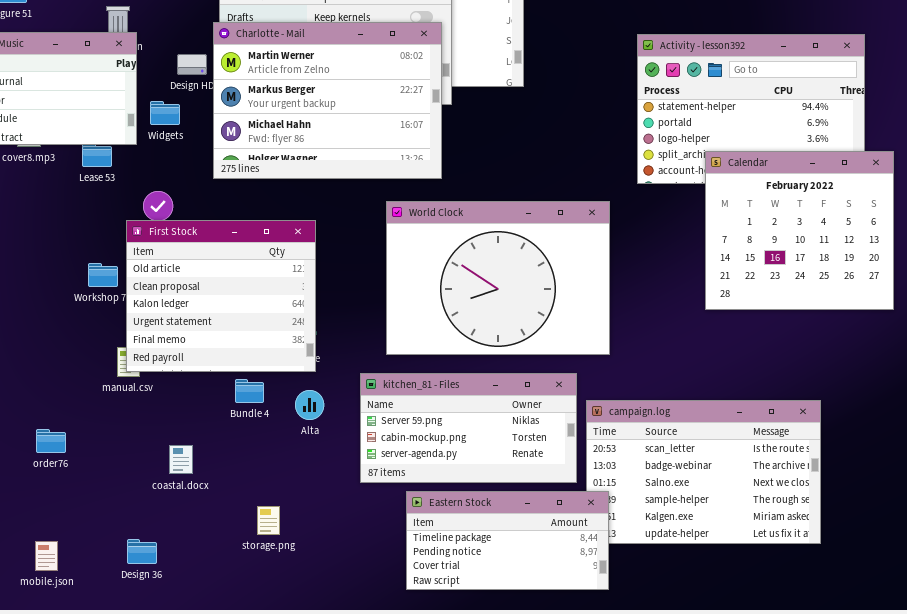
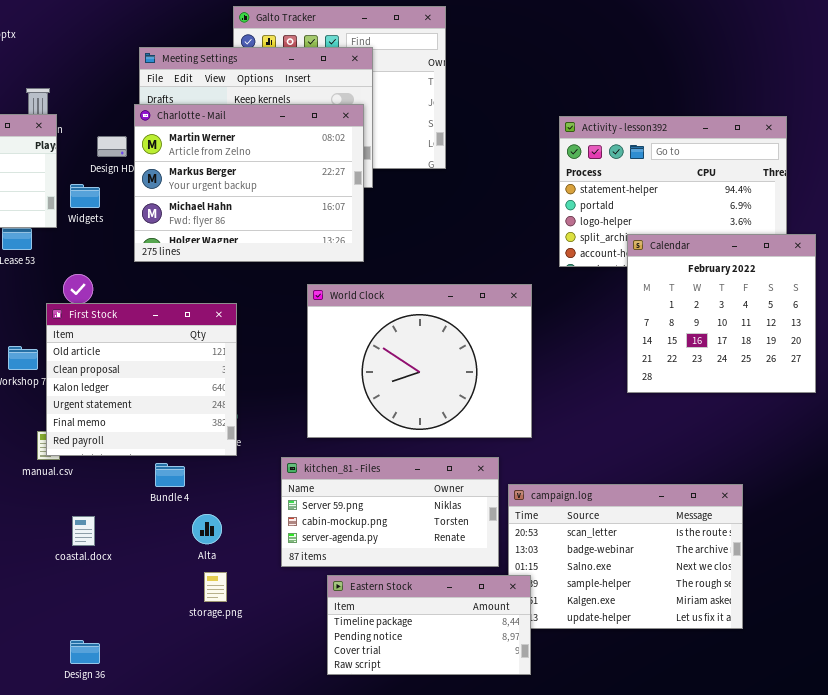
Alta: [295,390,324,420] -> [192,514,222,544], moved
coastal.docx: [169,445,193,474] -> [72,516,95,546], moved
storage.png: [257,506,280,535] -> [204,572,227,602], moved
Design 36: [127,539,157,564] -> [70,640,100,664], moved

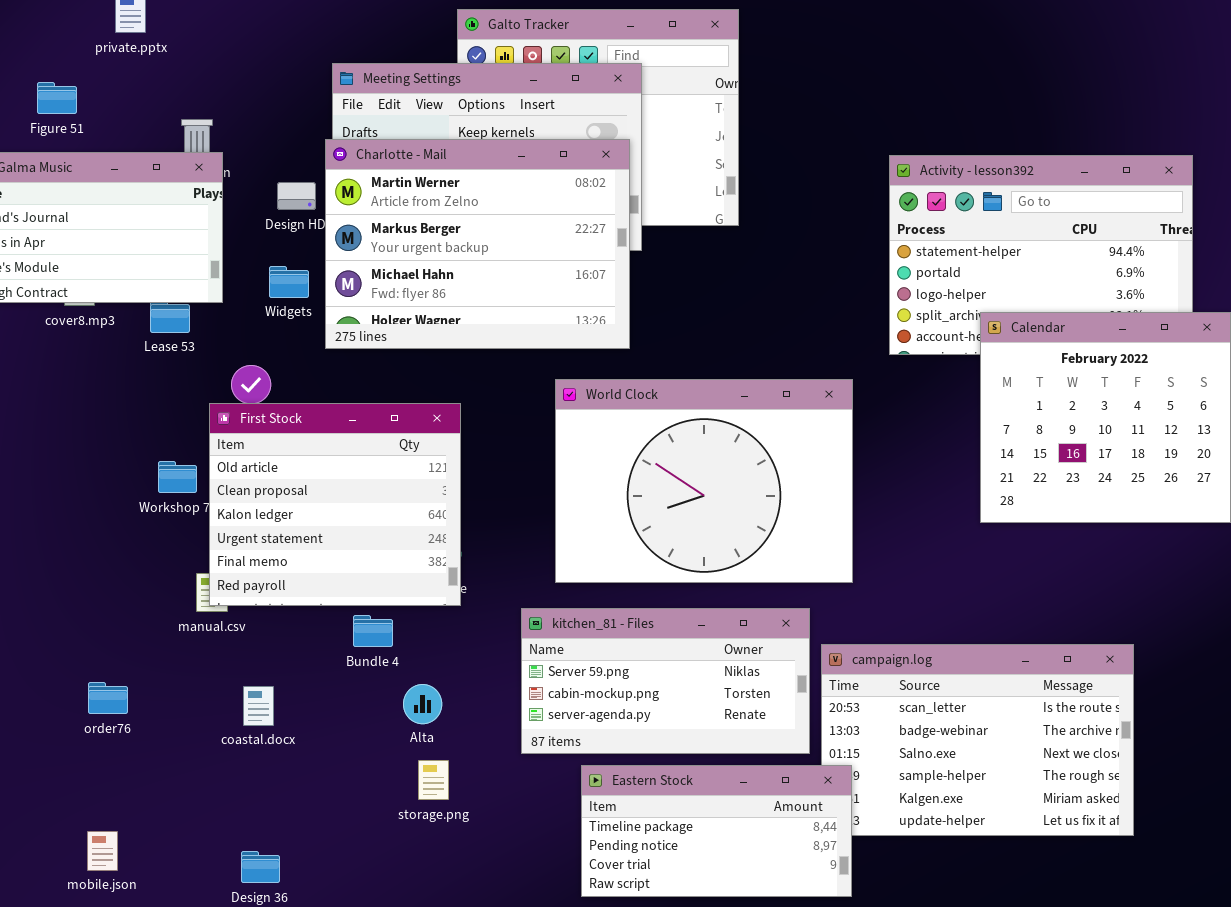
Widgets: [70,184,100,208] -> [269,266,309,298], moved

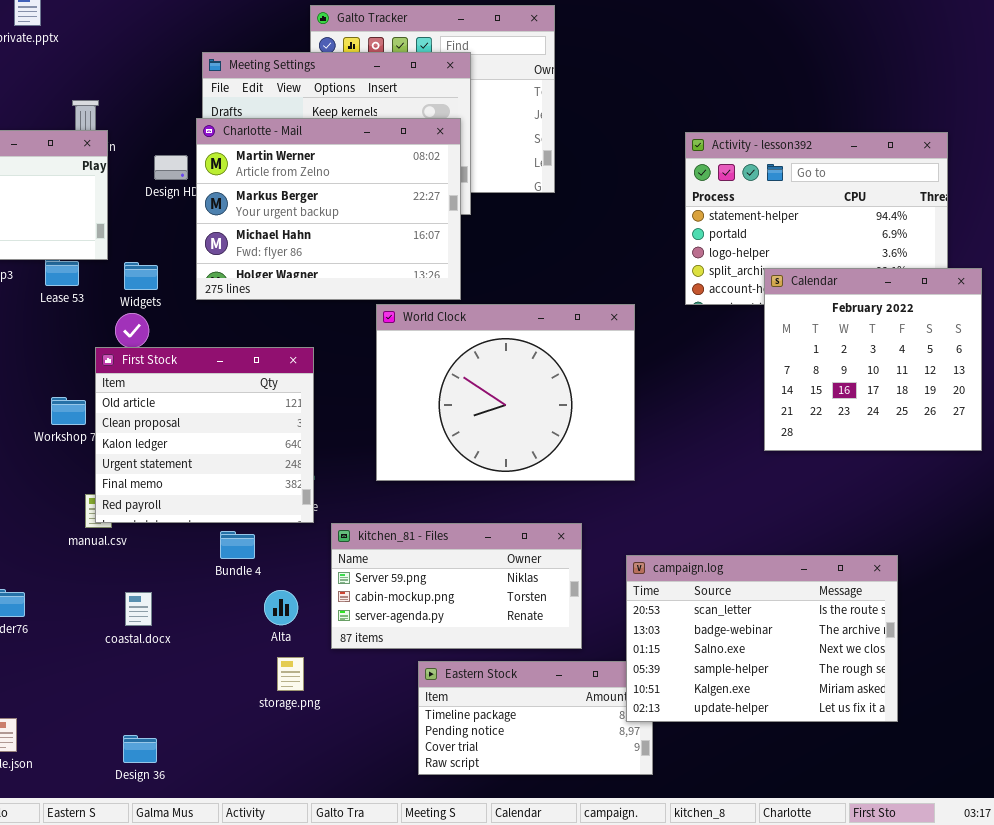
Widgets: [269,266,309,298] -> [124,262,158,290], moved
World Clock: [555,379,853,583] -> [376,304,635,481], moved
kitchen_81 - Files: [521,608,810,754] -> [331,523,582,649], moved
campaign.log: [821,644,1134,836] -> [626,555,898,722], raised

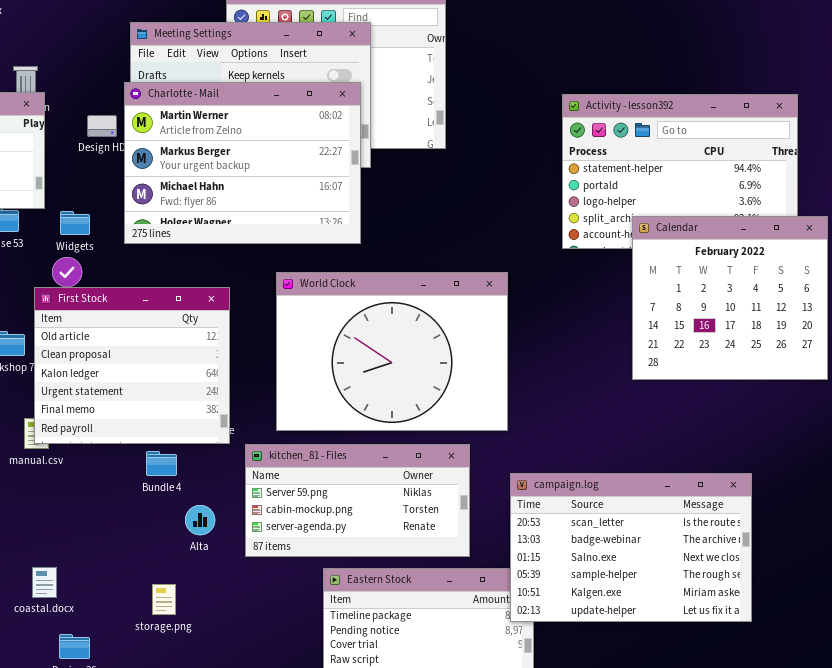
World Clock: [376,304,635,481] -> [276,272,508,431], moved
coastal.docx: [125,592,152,626] -> [32,567,57,598], moved
storage.png: [277,657,304,691] -> [152,584,176,615], moved

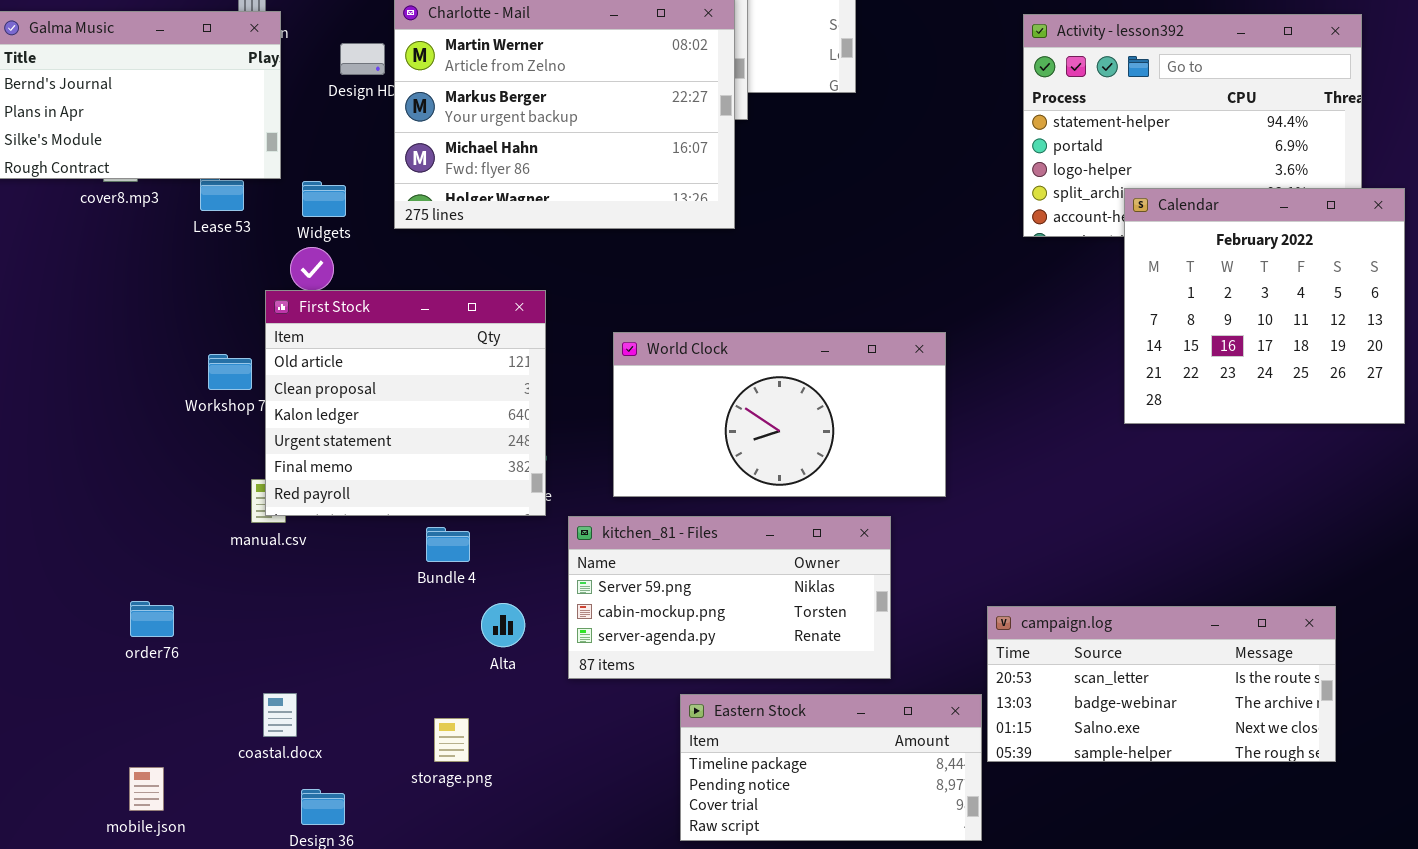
World Clock: [276,272,508,431] -> [613,332,946,497], resized
campaign.log: [510,473,752,622] -> [987,606,1336,762], moved, resized

